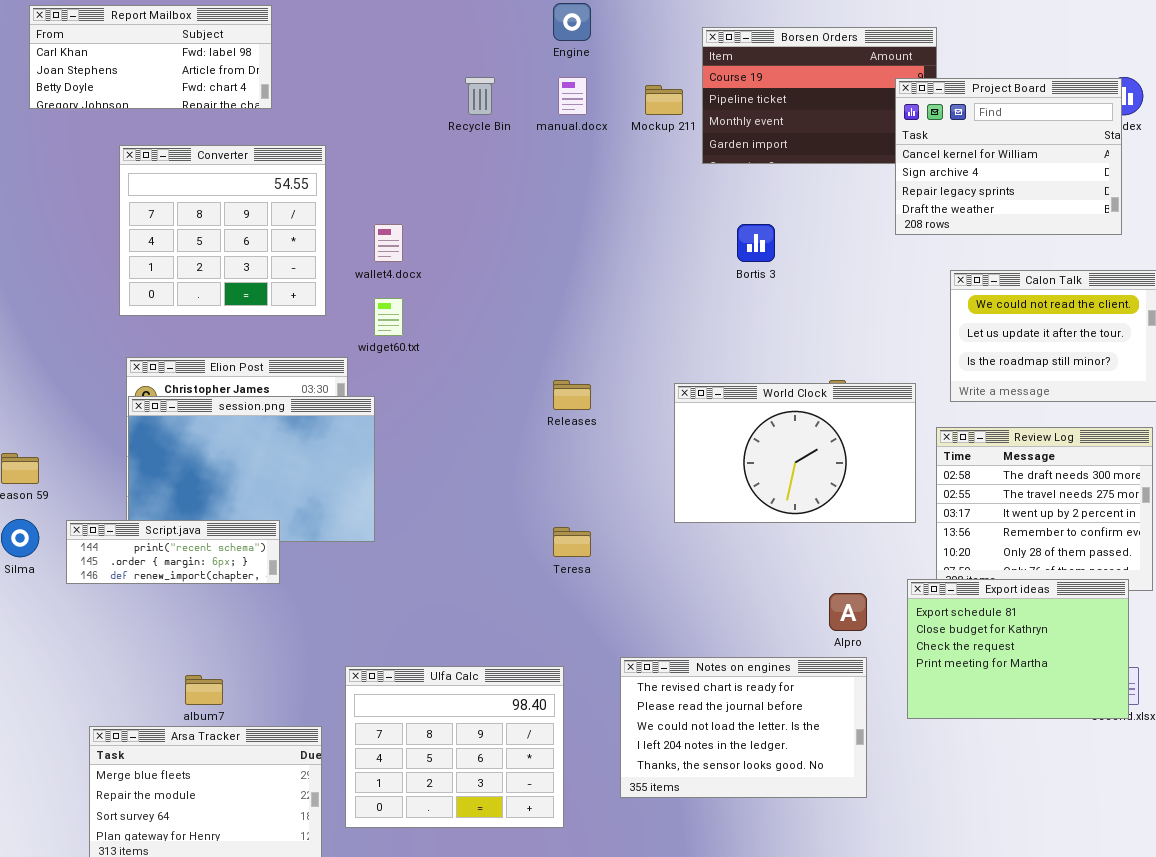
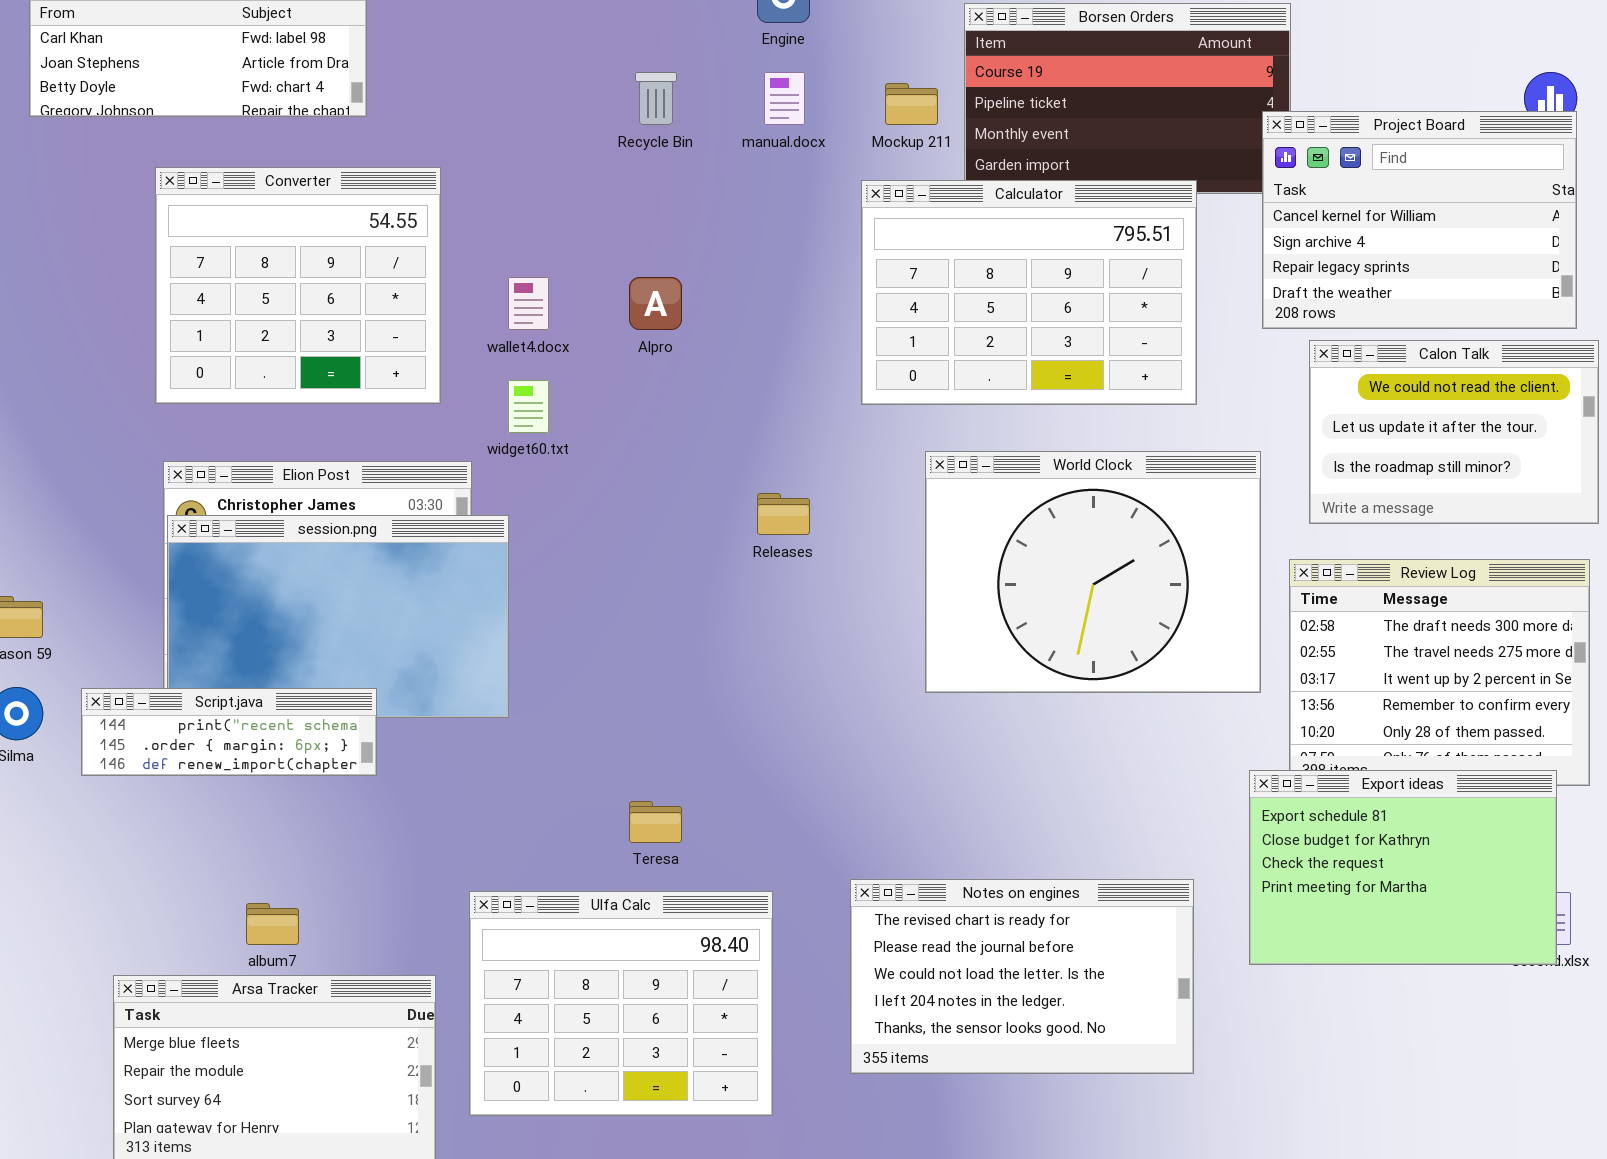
Project Board: [895,78,1122,235] -> [1262,111,1577,329], moved
Calculator: none -> [861,180,1197,405], opened
World Clock: [674,383,916,523] -> [925,451,1261,693], resized
Teresa: [553,527,591,557] -> [629,801,682,843], moved
Alpro: [829,593,867,631] -> [629,277,682,330], moved

